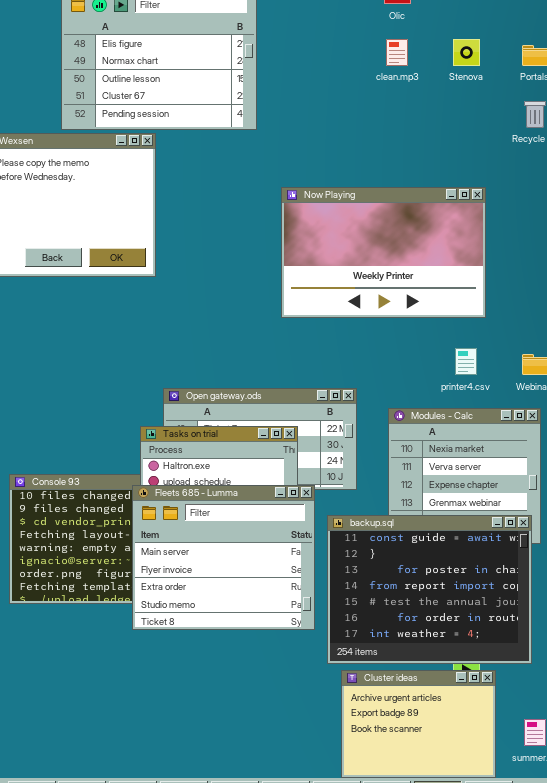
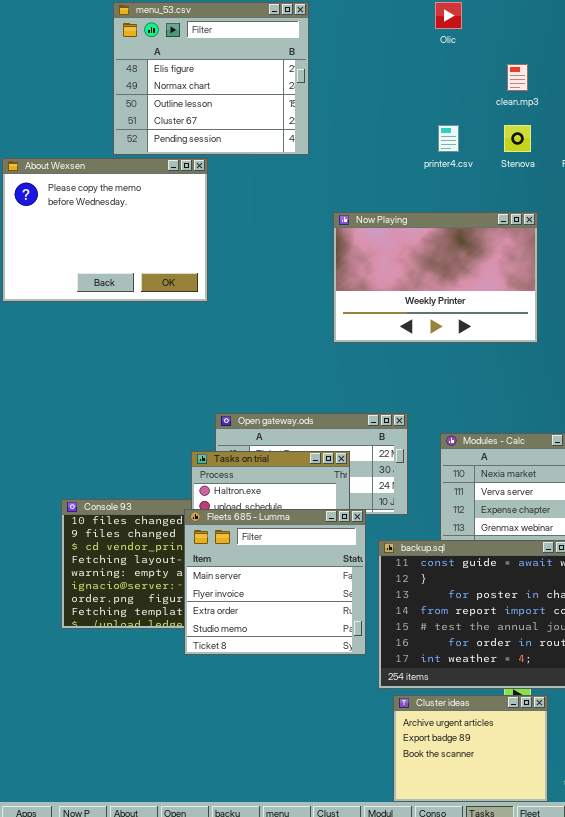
clean.mp3: [386,39,408,66] -> [507,64,528,91], moved
Stenova: [453,39,480,66] -> [504,125,531,152], moved
printer4.csv: [455,348,477,375] -> [438,125,459,152], moved

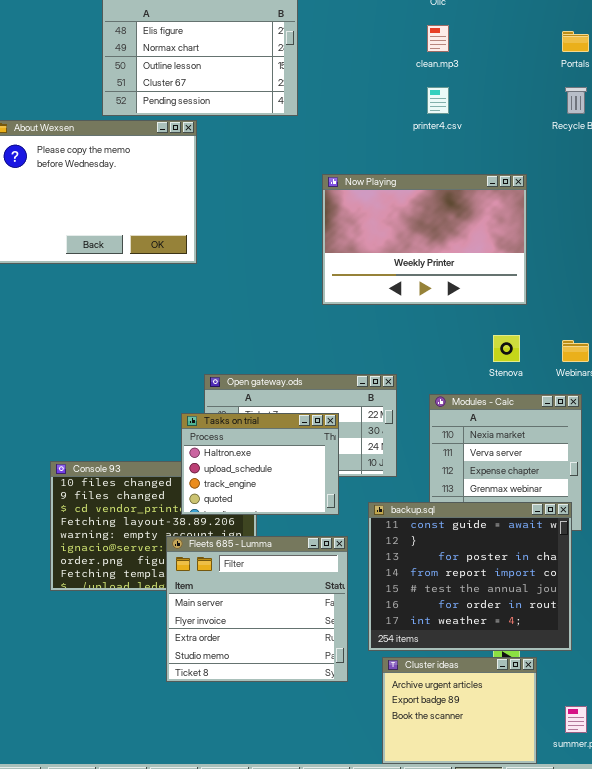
clean.mp3: [507,64,528,91] -> [427,25,449,52], moved
Stenova: [504,125,531,152] -> [493,335,520,362], moved
Fleets 685 - Lumma: [184,509,366,655] -> [166,536,348,682], moved

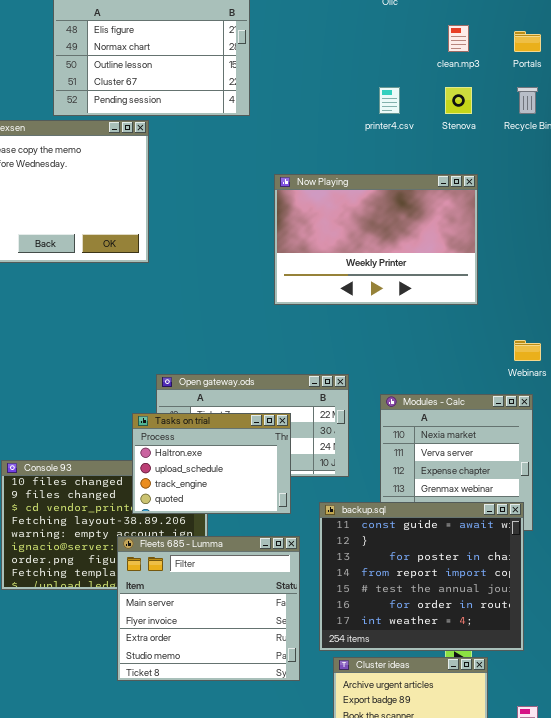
clean.mp3: [427,25,449,52] -> [448,25,469,52], moved
Stenova: [493,335,520,362] -> [445,87,472,114], moved

